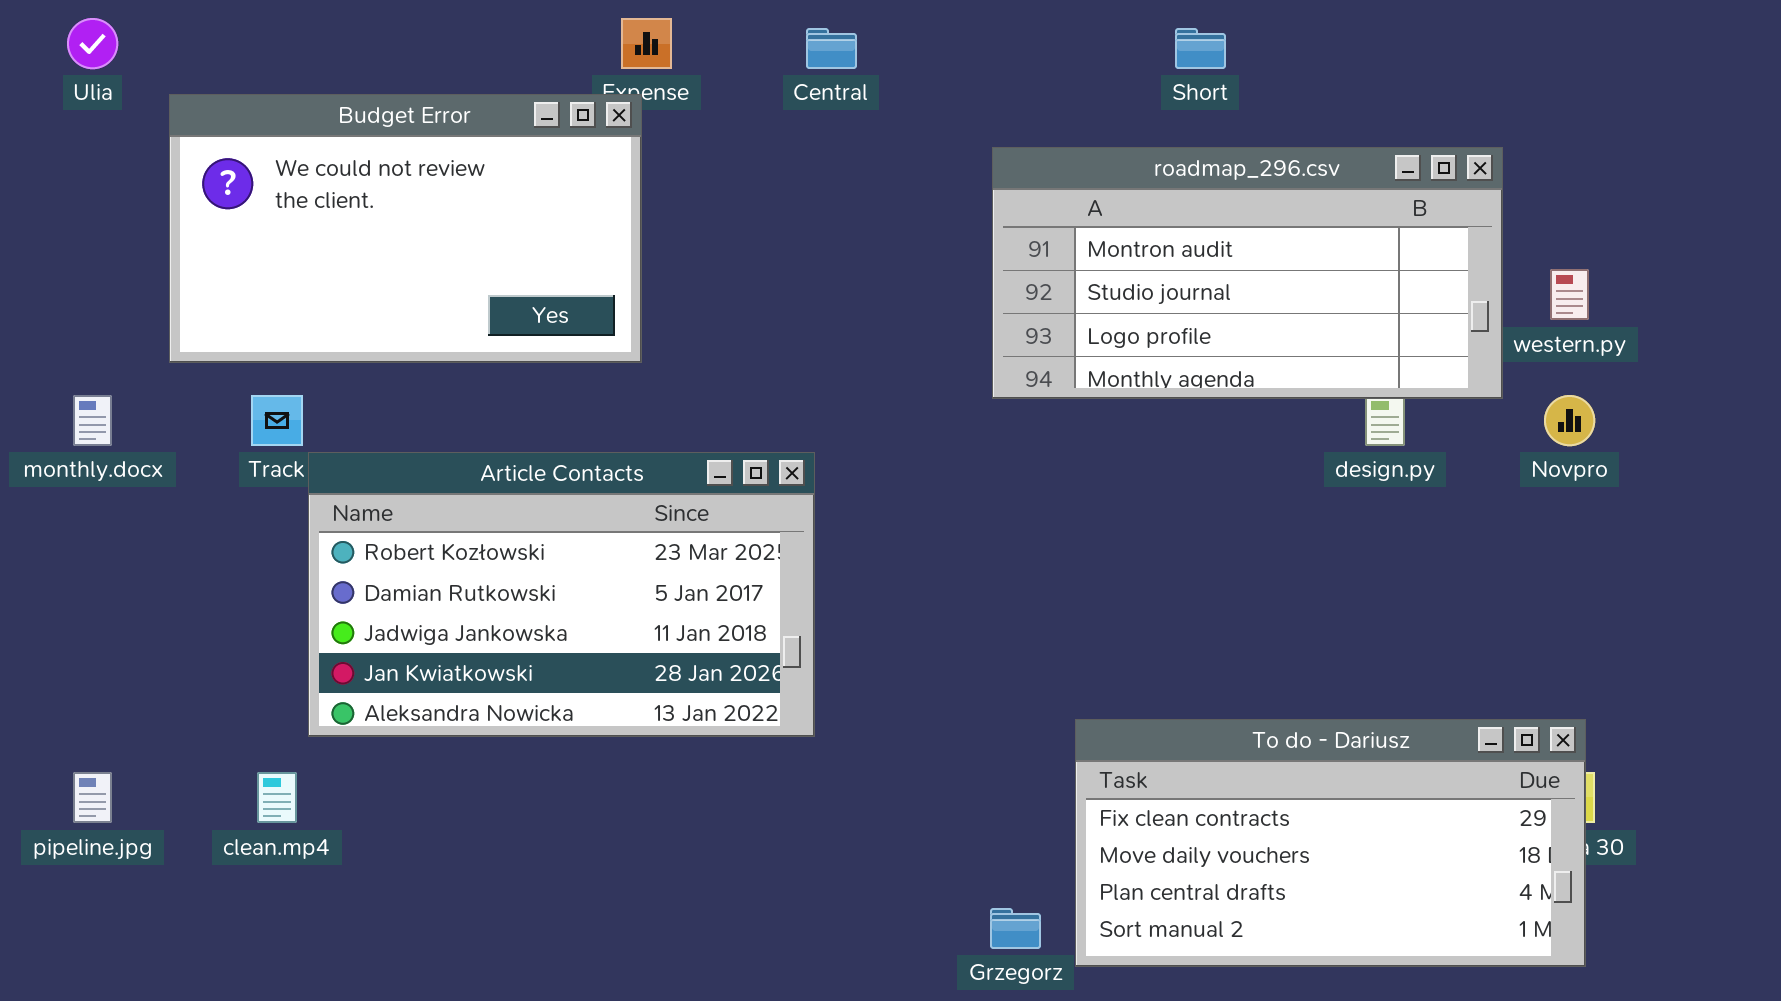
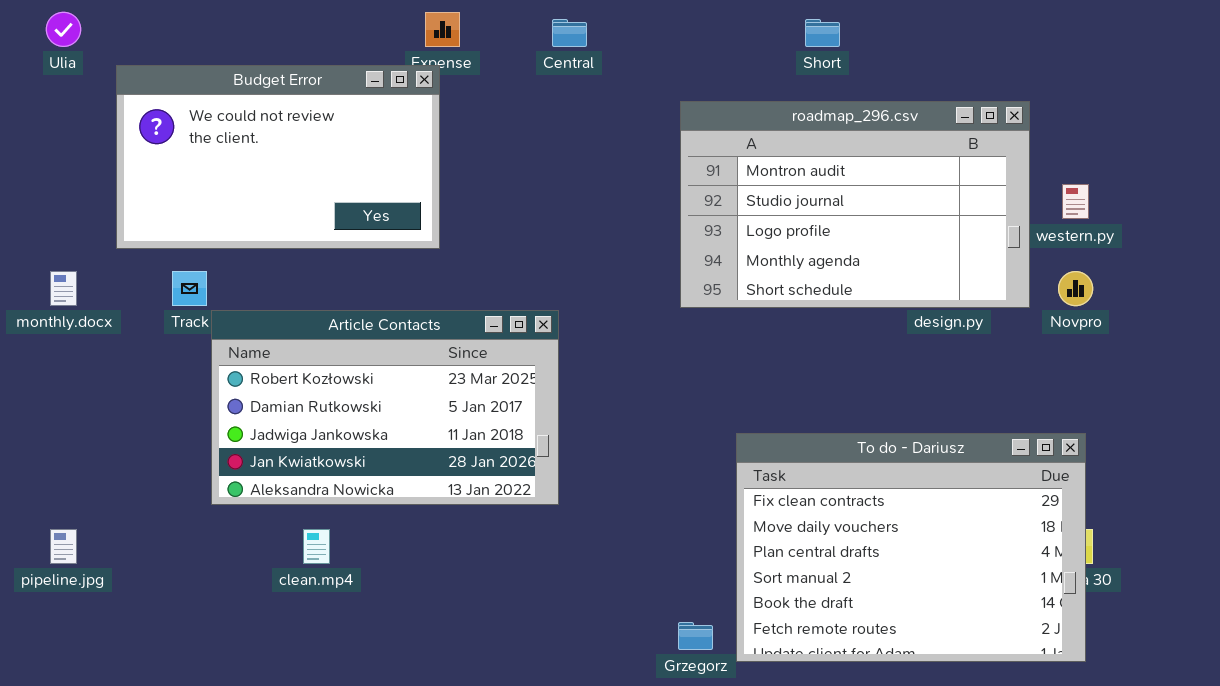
roadmap_296.csv: [992,147,1503,399] -> [680,101,1030,308], resized
To do - Dariusz: [1075,719,1586,967] -> [736,433,1086,662], resized
clean.mp4: [257,772,297,823] -> [303,529,330,564], moved

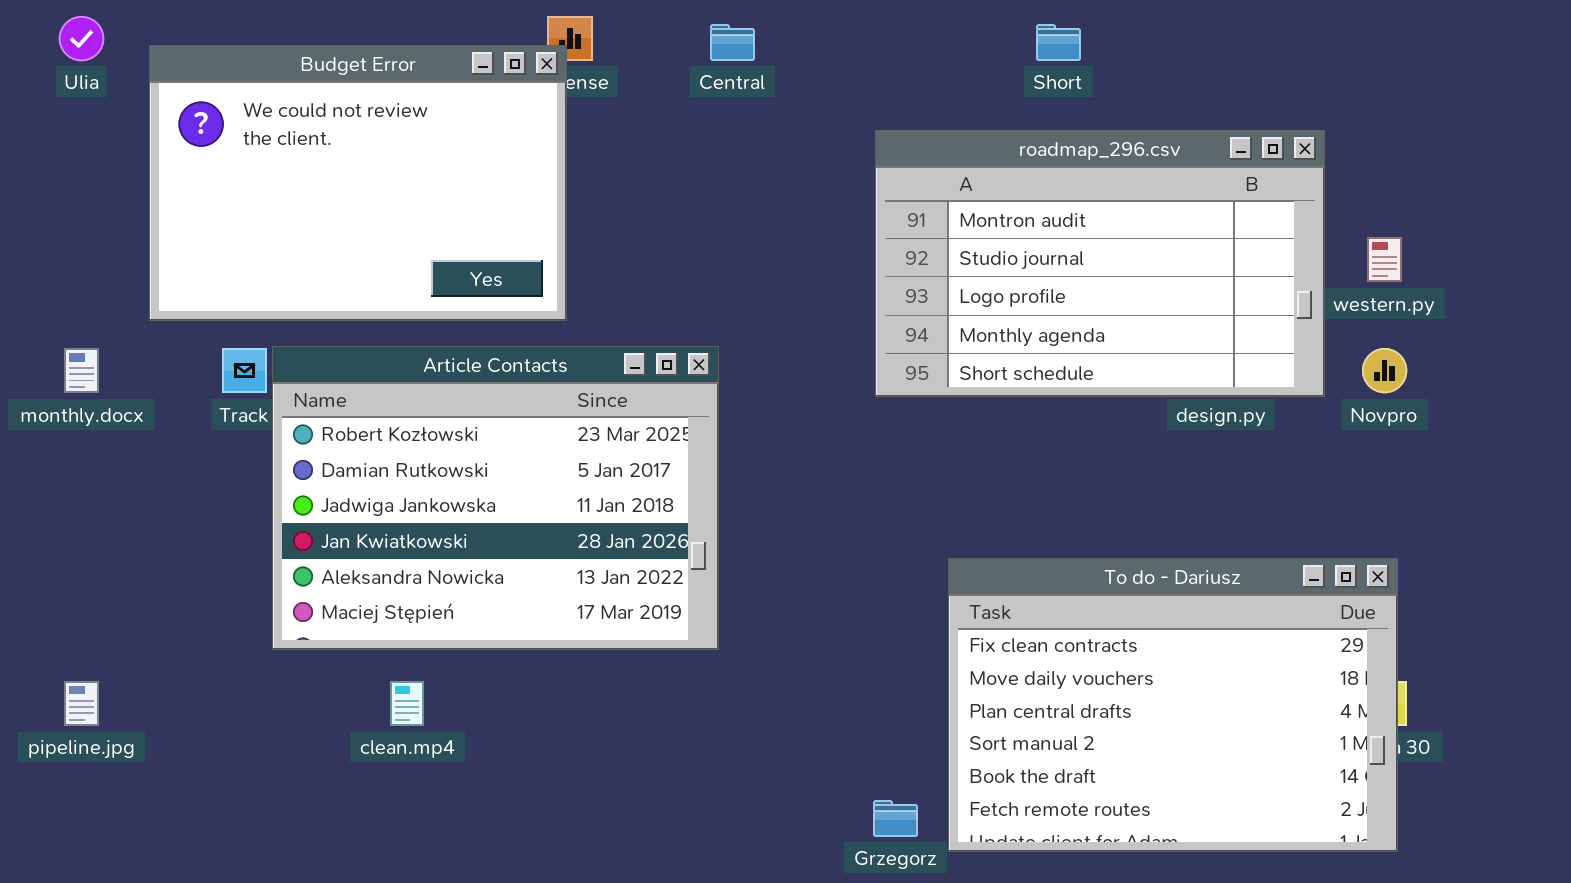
Budget Error: [116,65,440,249] -> [149,45,567,321], resized
Article Contacts: [211,310,559,505] -> [272,346,719,650], resized

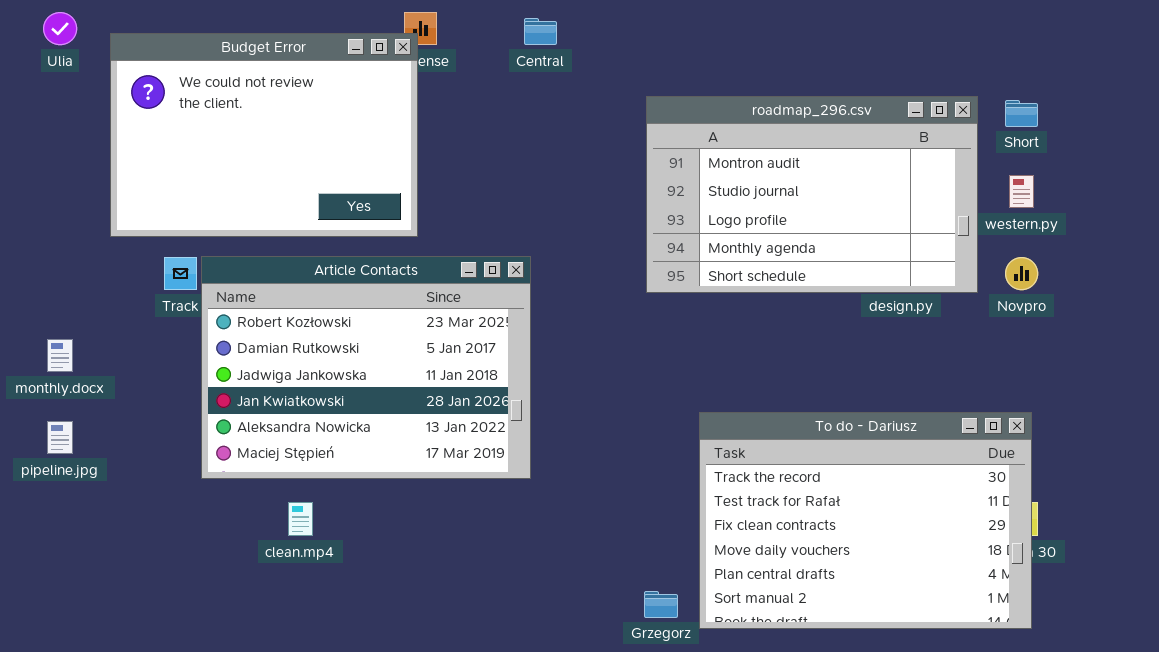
Short: [1036,24,1081,61] -> [1005,100,1038,127], moved
monthly.docx: [64,348,99,393] -> [47,339,73,372], moved
To do - Dariusz: [948,558,1398,852] -> [699,412,1032,629], scrolled up 2 rows
pipeline.jpg: [64,681,99,726] -> [47,421,73,454], moved

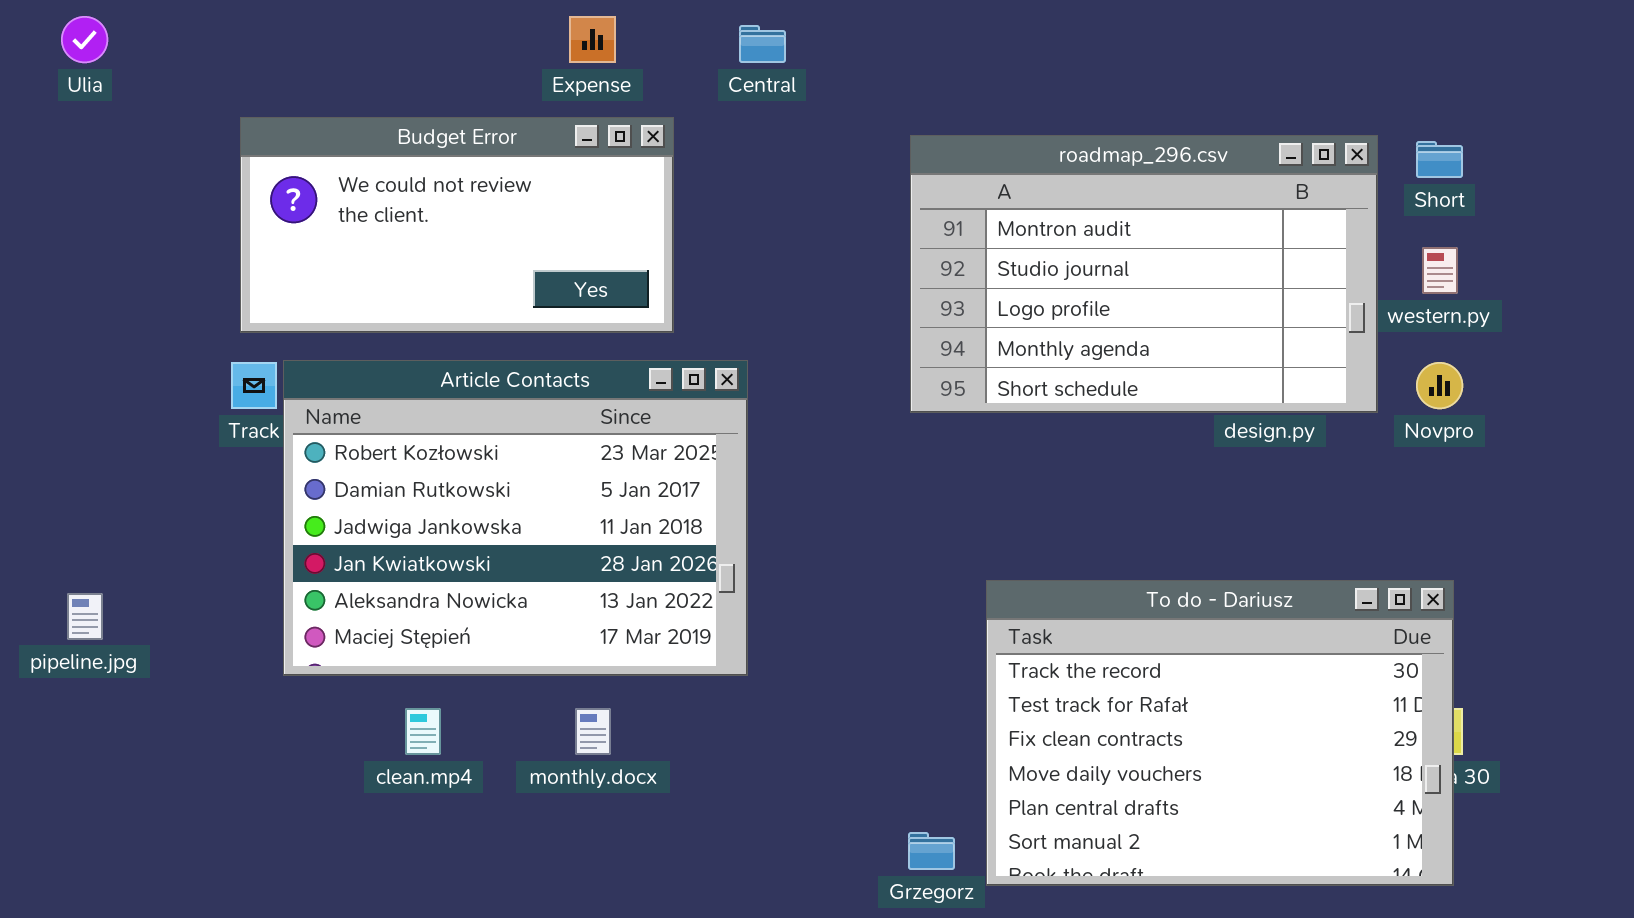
Budget Error: [110,33,418,237] -> [240,117,674,333], moved, resized
monthly.docx: [47,339,73,372] -> [575,708,611,755], moved

